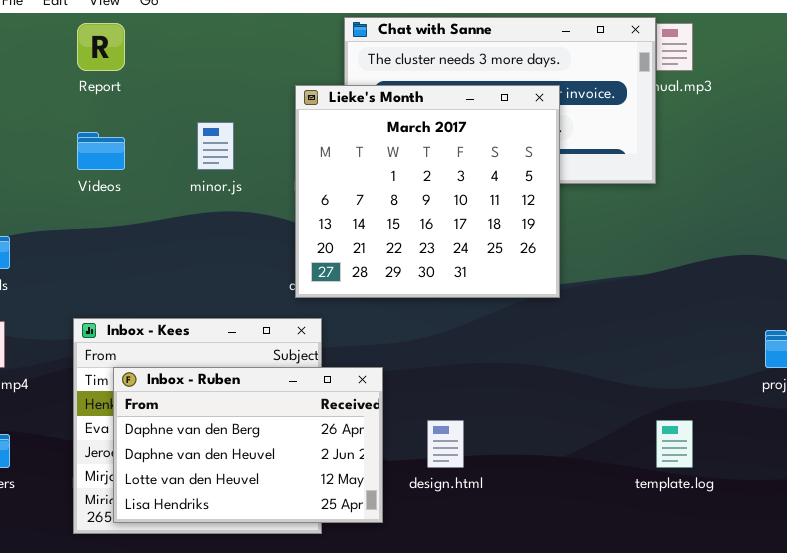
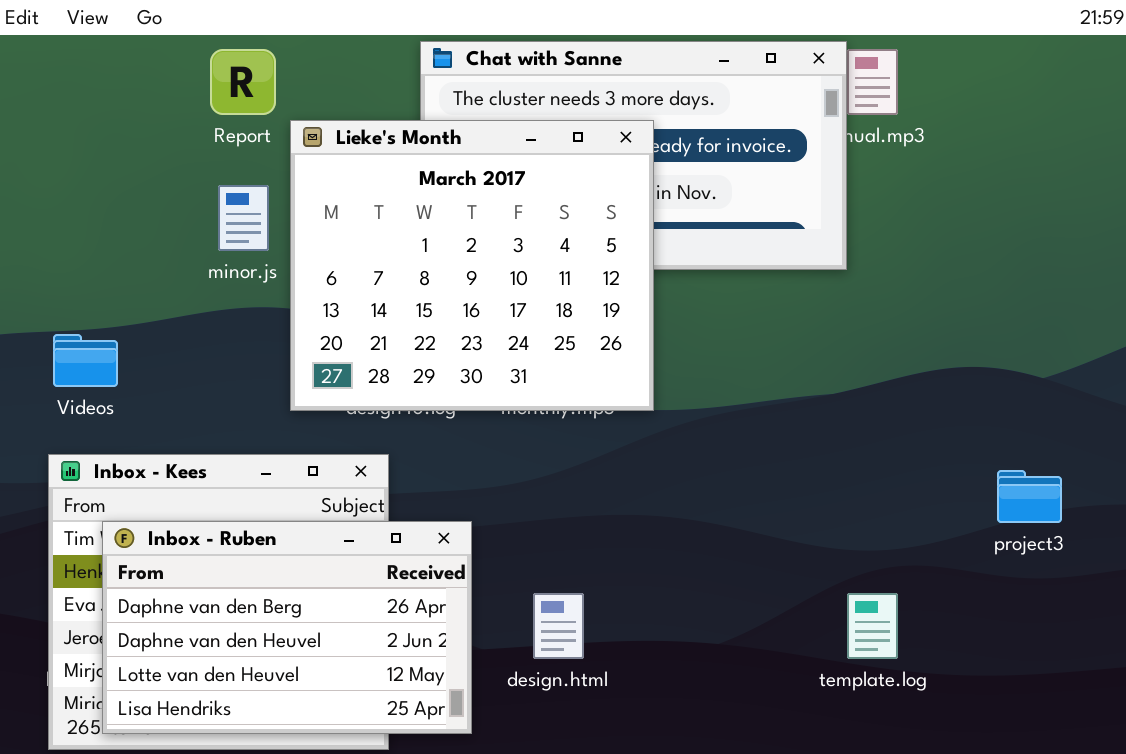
Report: [77,23,125,71] -> [210,49,276,115], moved
Lieke's Month: [295,85,560,298] -> [290,120,654,411], moved
Videos: [77,132,125,170] -> [53,334,118,387], moved

